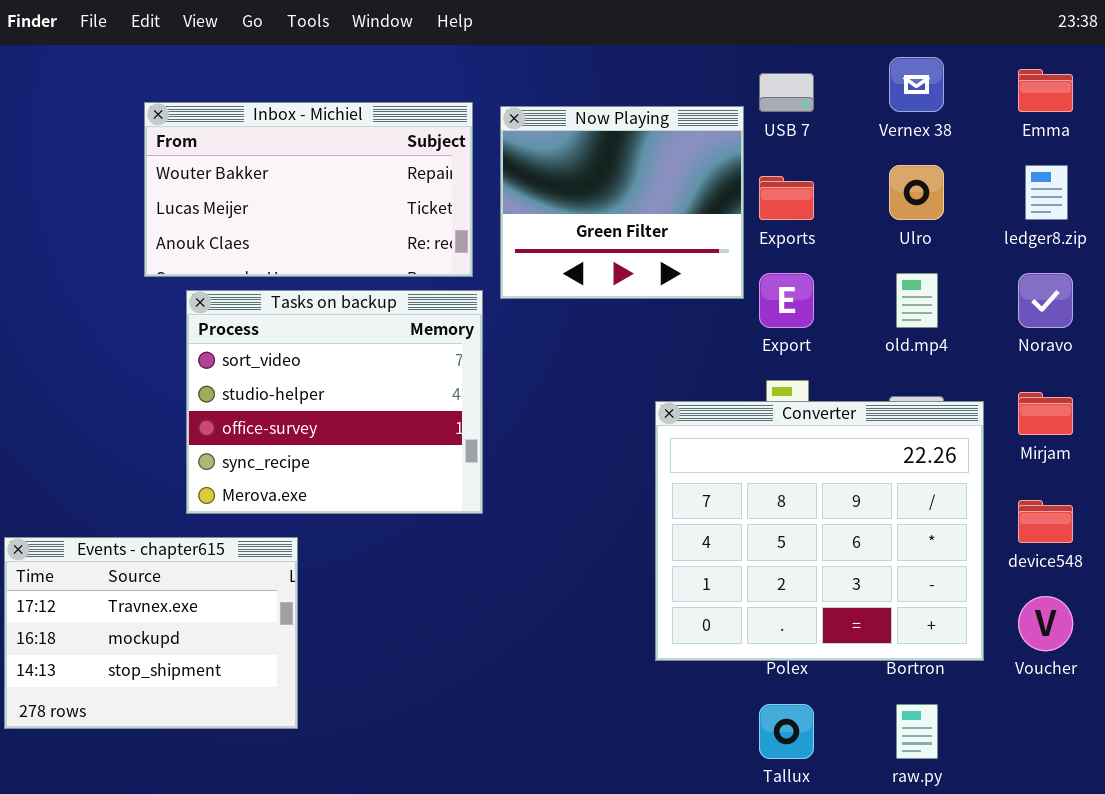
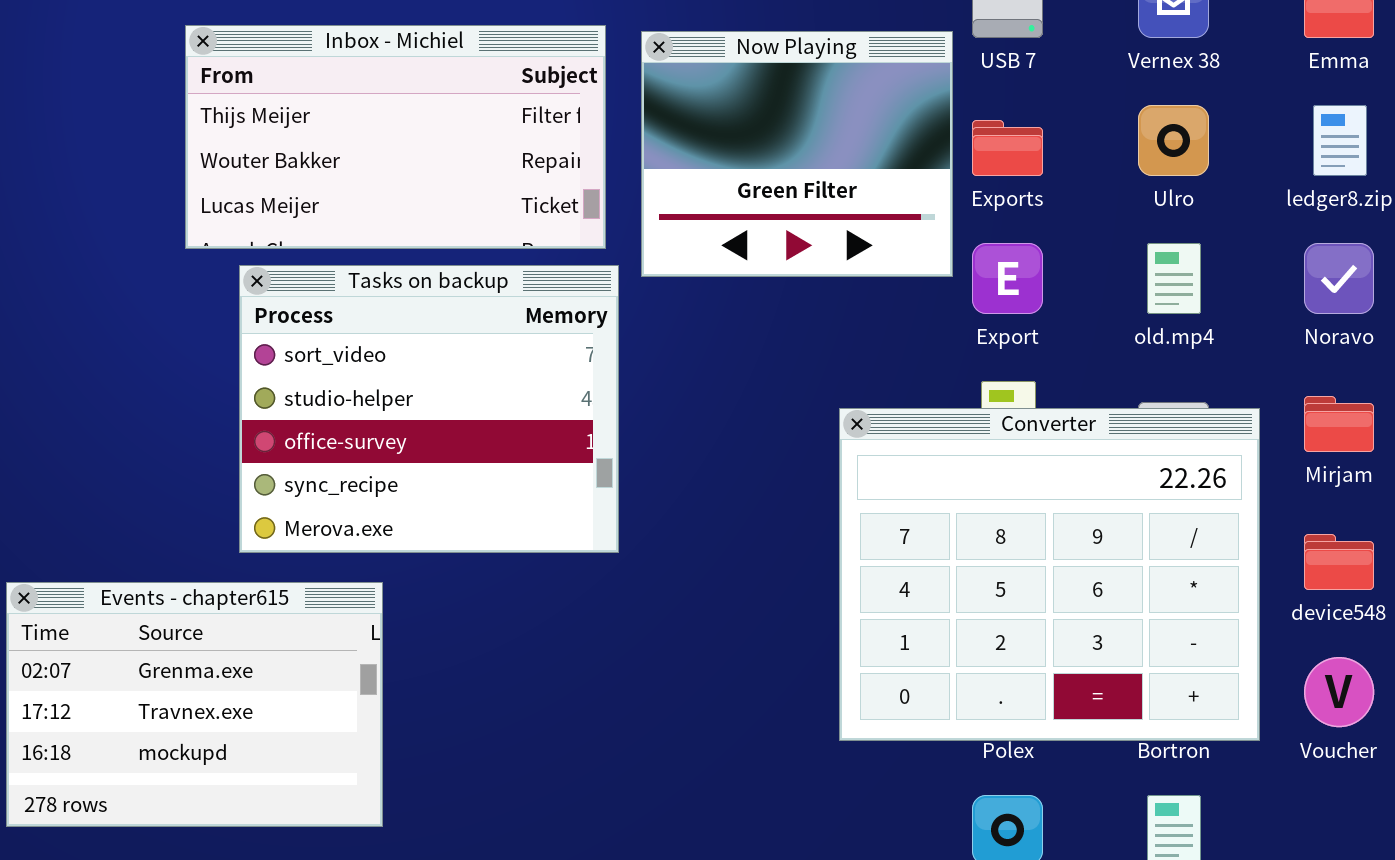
Inbox - Michiel: [144,102,473,277] -> [185,25,606,249], scrolled up 1 row
Events - chapter615: [4,537,298,729] -> [6,582,383,827], scrolled up 1 row

